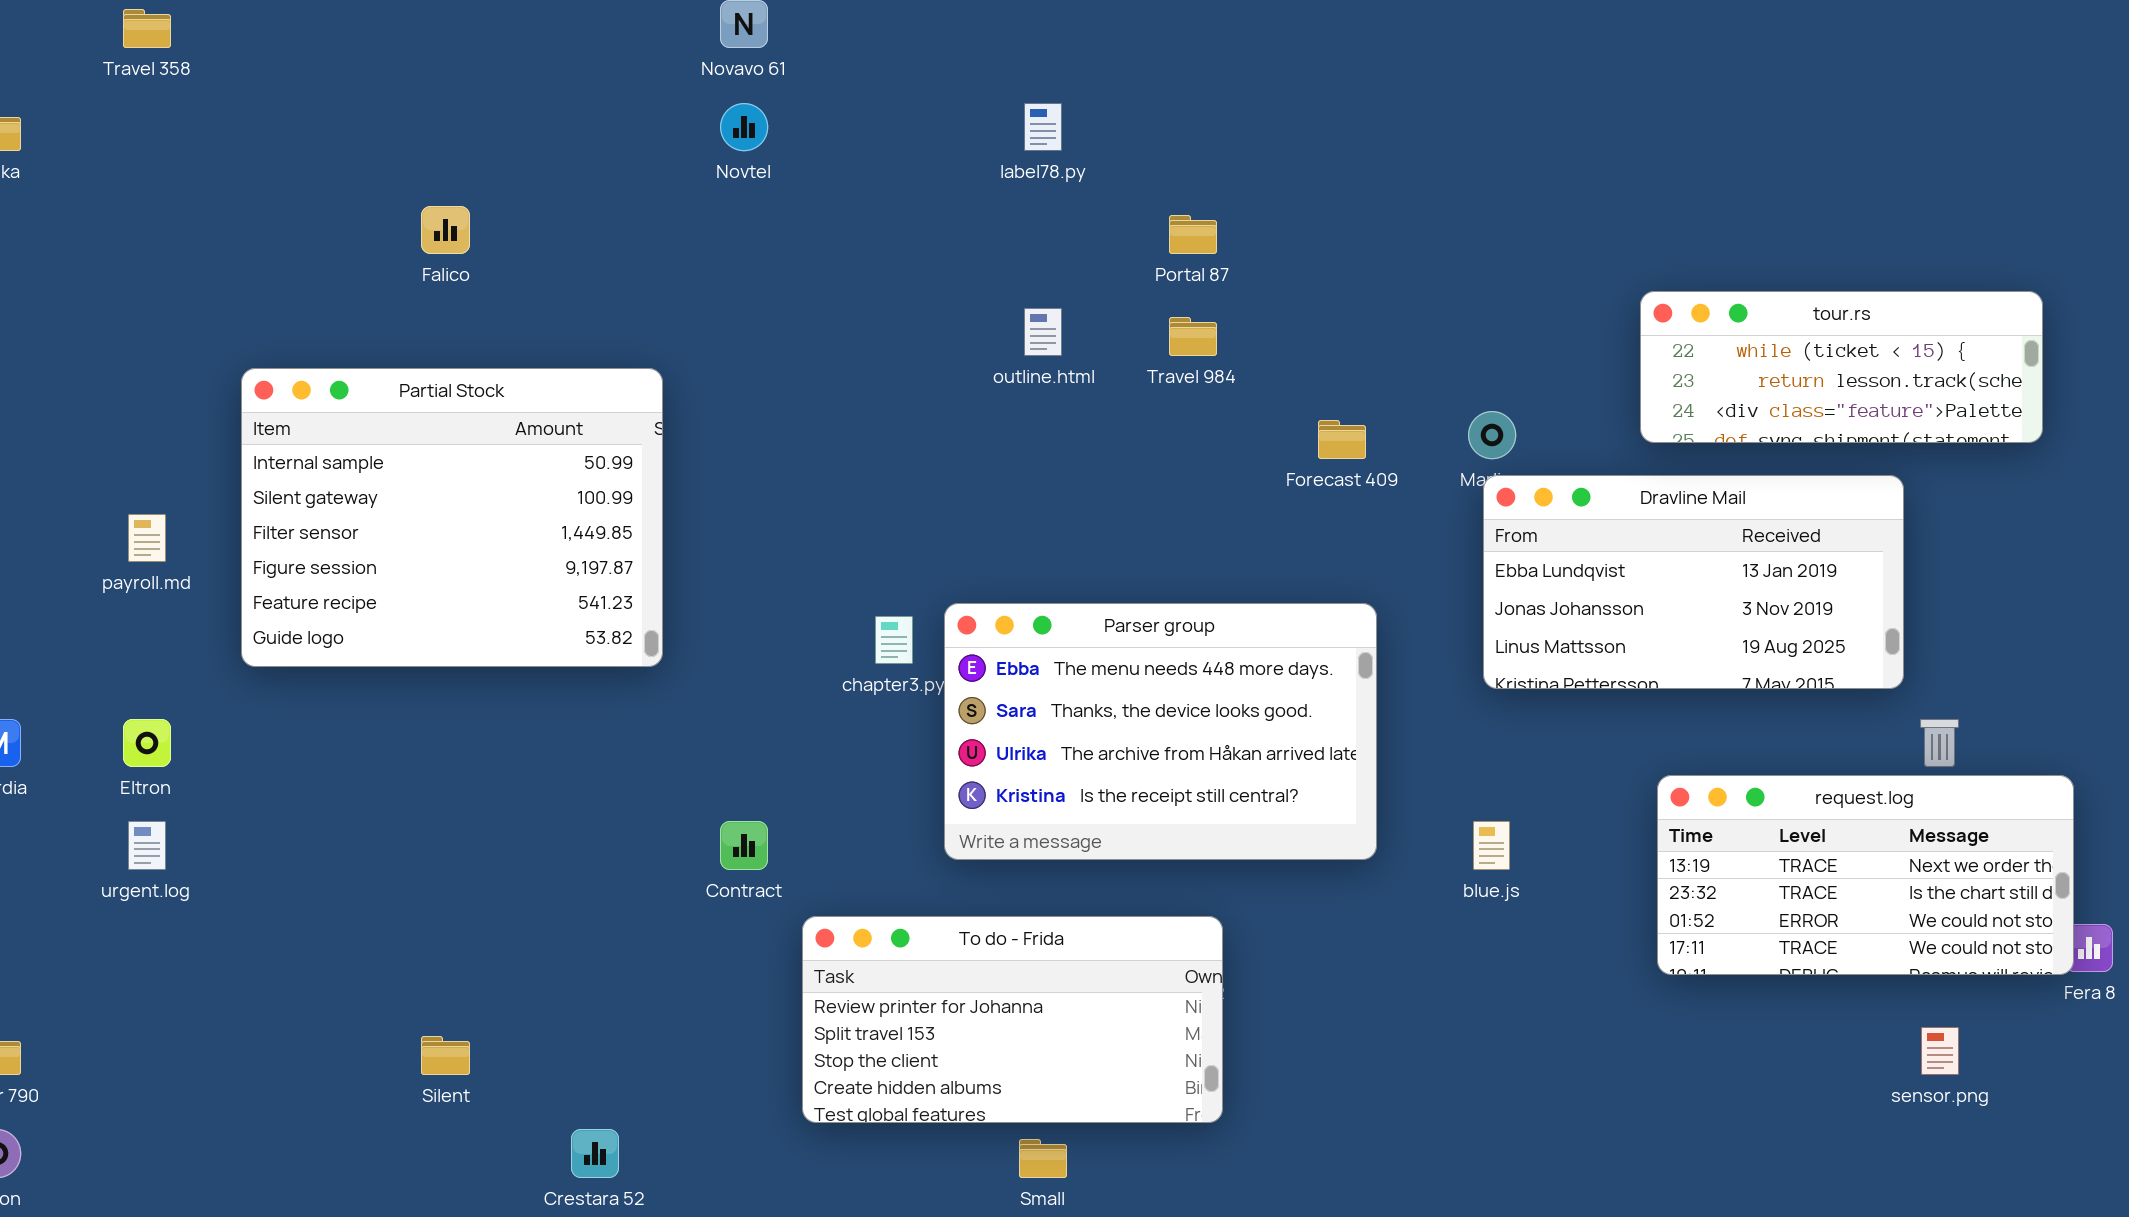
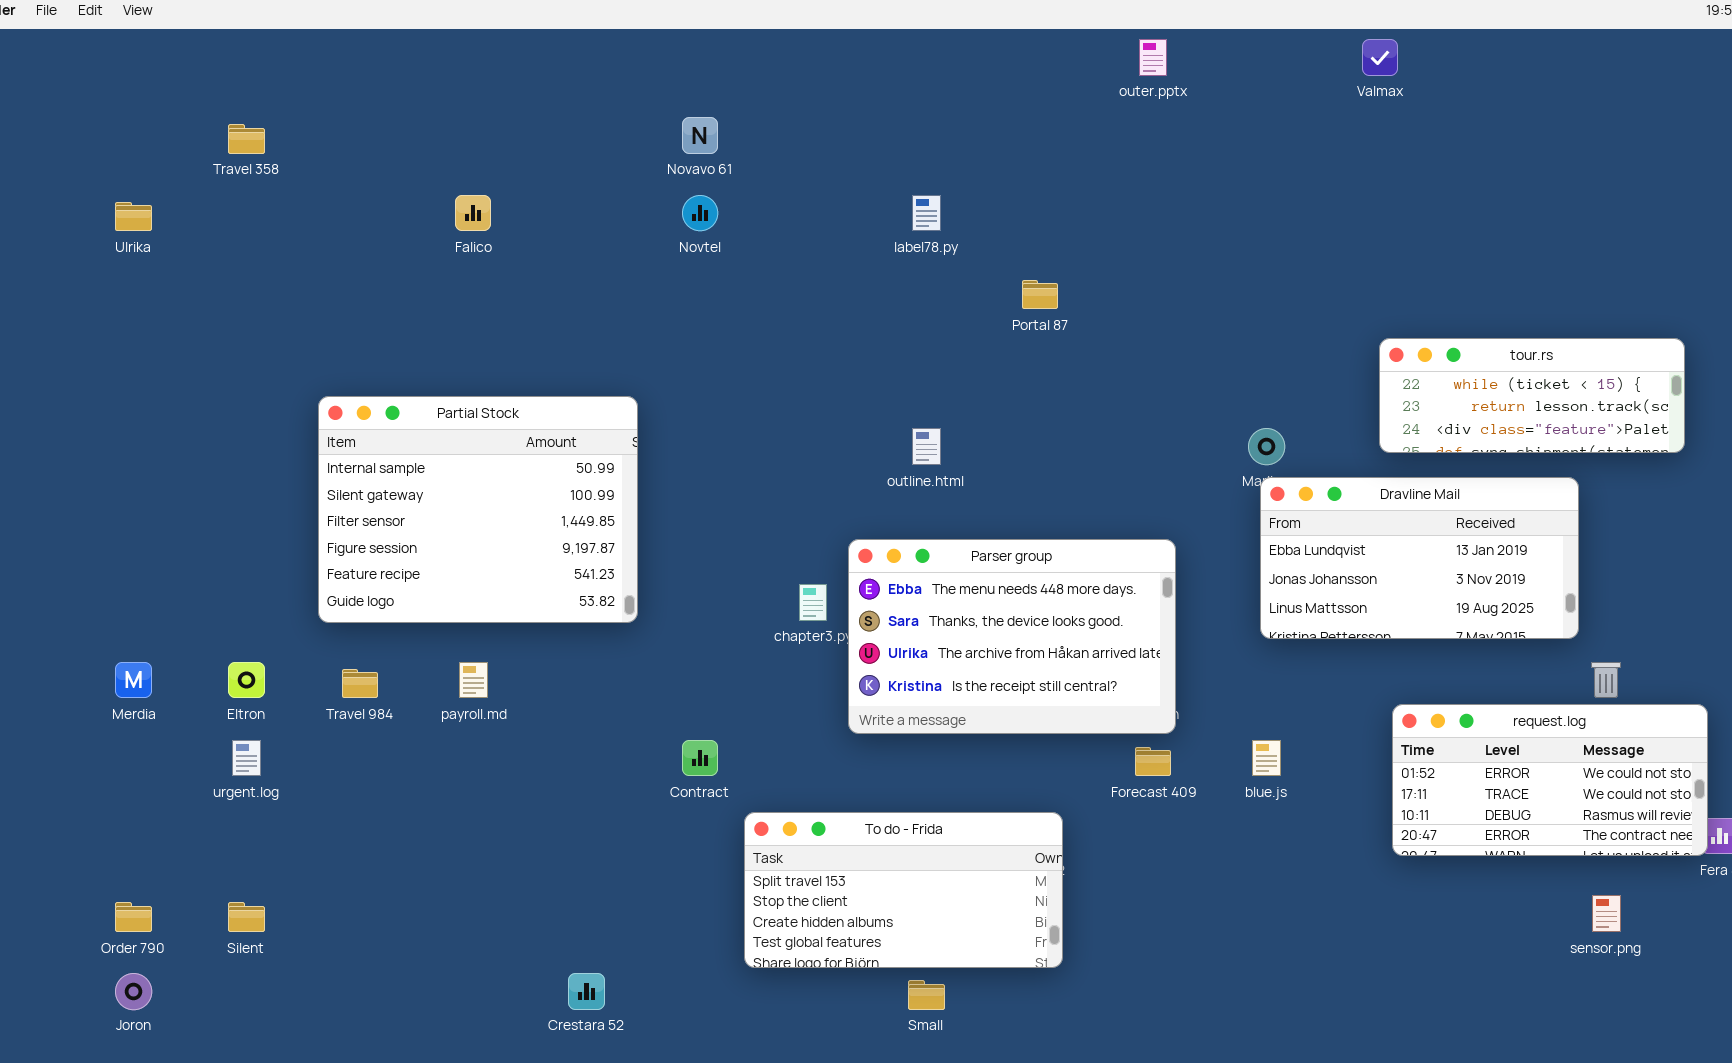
Falico: [421,206,470,254] -> [455,195,491,231], moved
outline.html: [1024,308,1062,356] -> [912,428,941,465], moved
Travel 984: [1169,317,1217,356] -> [342,669,378,698], moved
Forecast 409: [1318,420,1366,459] -> [1135,747,1171,776], moved
payroll.md: [128,514,166,562] -> [459,662,488,698], moved
Parser group: [944,603,1377,860] -> [848,539,1176,734], moved
request.log: [1657,775,2074,975] -> [1392,704,1708,856], scrolled down 2 rows
To do - Frida: [802,916,1223,1123] -> [744,812,1063,968], scrolled down 1 row
Silent: [421,1036,470,1075] -> [228,902,265,932], moved

